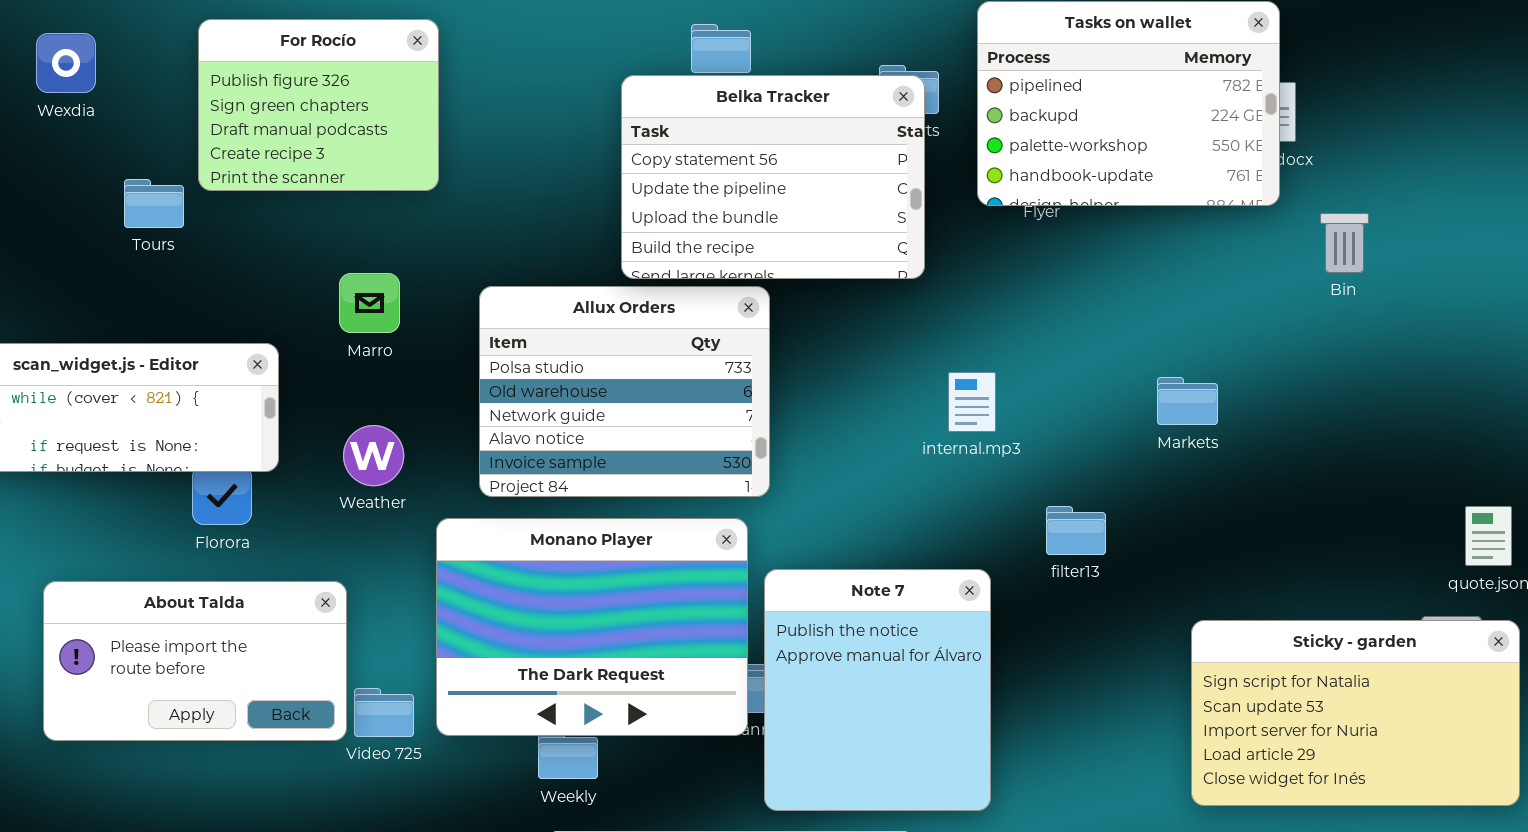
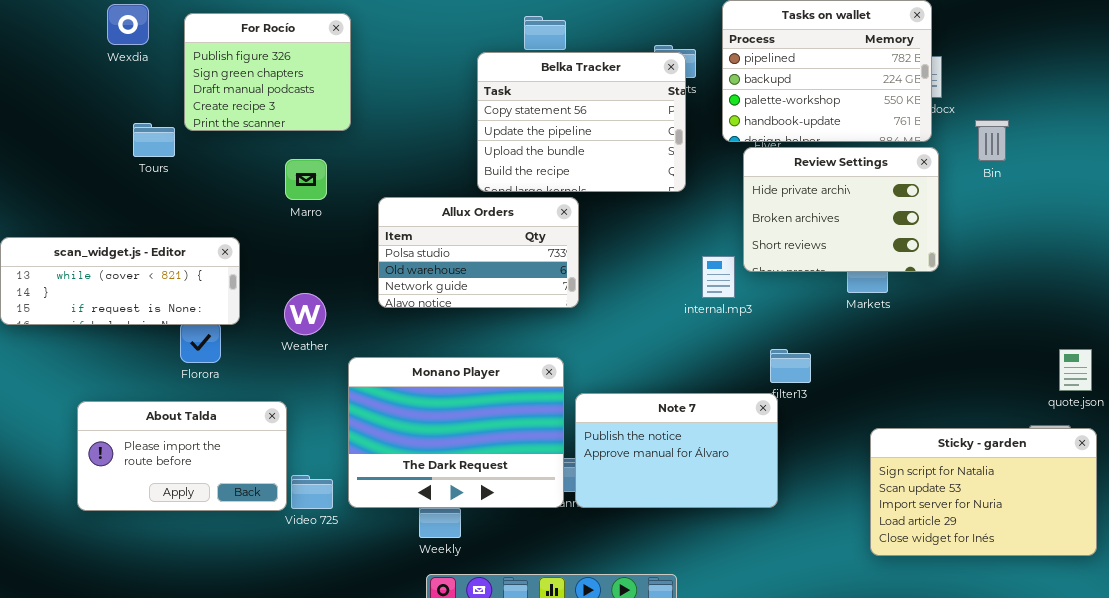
Wexdia: [36,33,96,93] -> [107,4,149,45], moved
Bin: [1320,213,1369,273] -> [975,120,1009,161], moved
Review Settings: none -> [743,147,939,272], opened
Marro: [339,273,400,333] -> [285,159,327,200], moved
Allux Orders: [479,286,770,497] -> [378,197,579,308], resized
Note 7: [764,569,991,811] -> [575,393,778,508], resized

